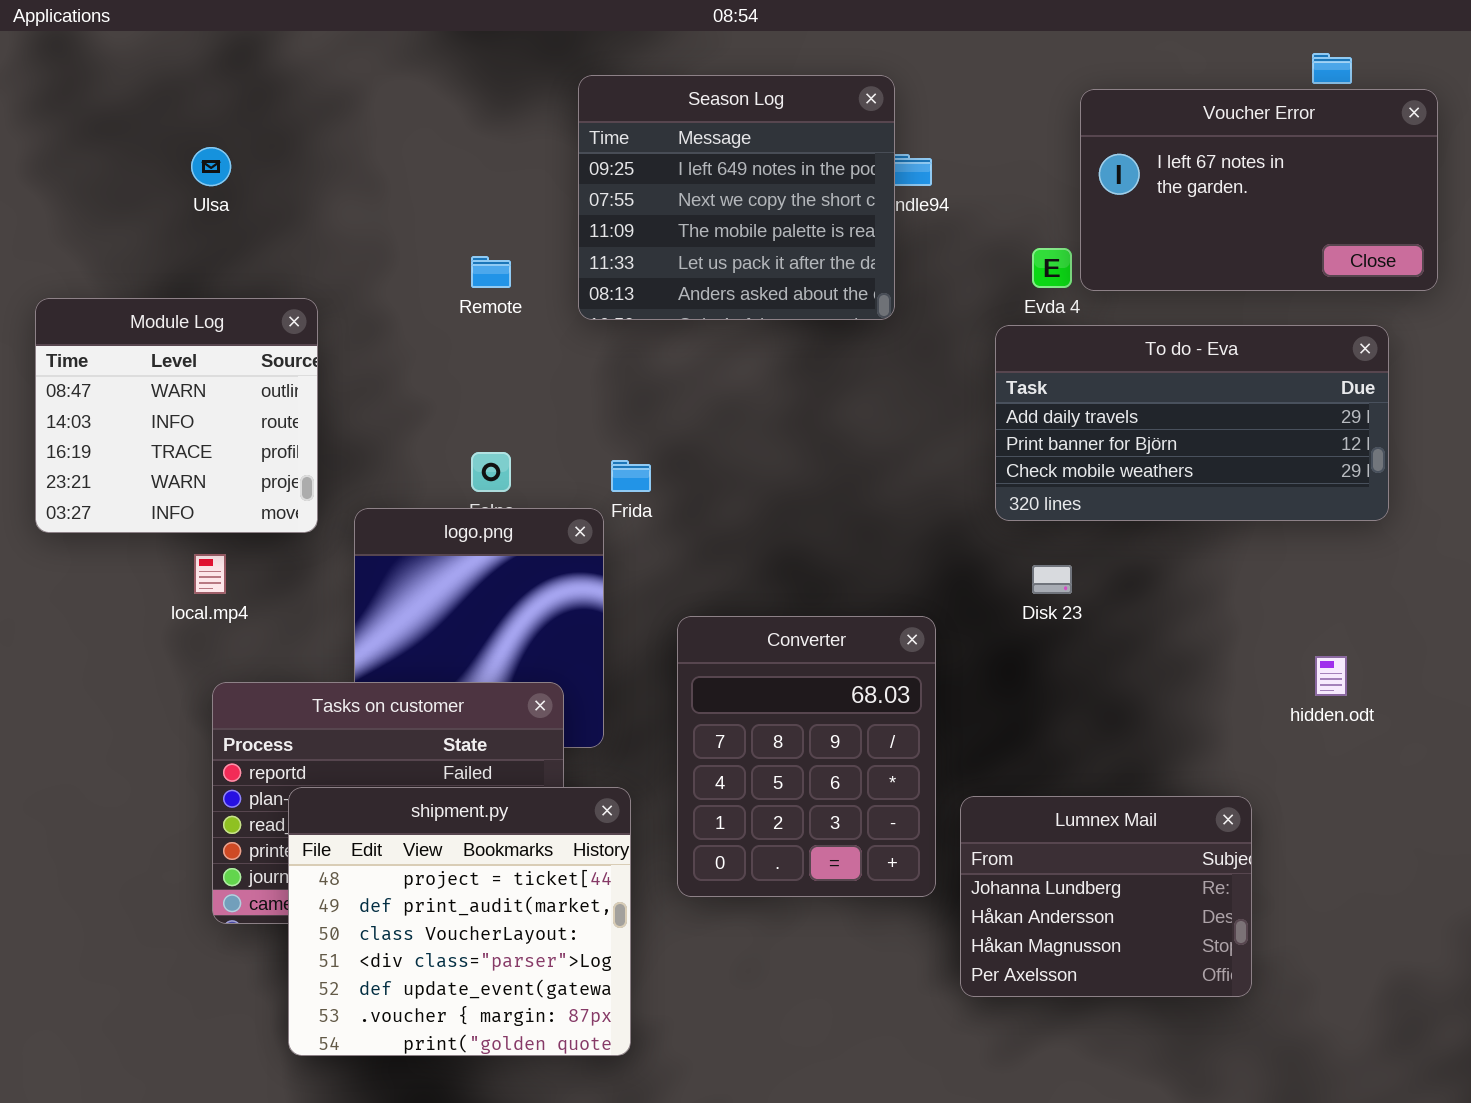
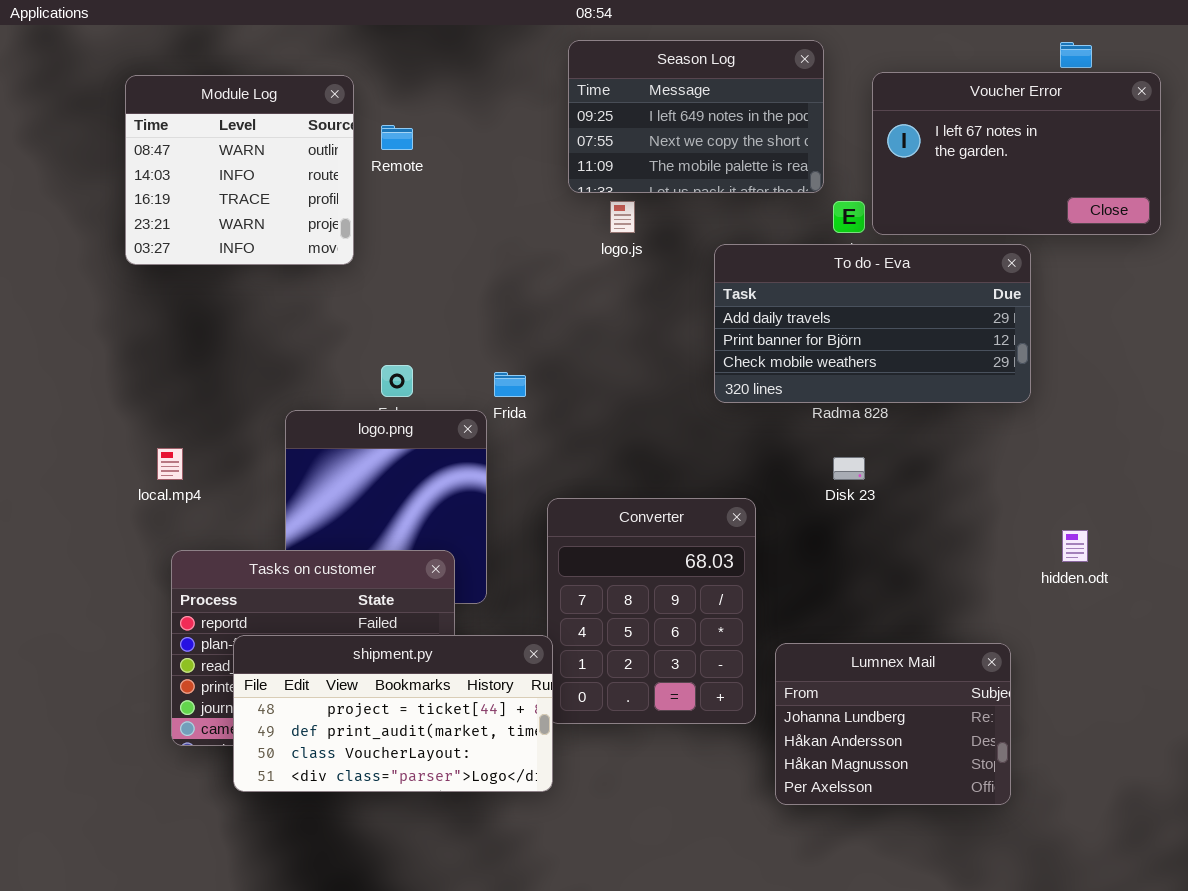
Season Log: [578,75,895,320] -> [568,40,824,193], moved, resized
Remote: [471,256,511,288] -> [381,125,413,150], moved
Module Log: [35,298,318,533] -> [125,75,354,265], moved
To do - Eva: [995,325,1389,521] -> [714,244,1031,403], moved
shipment.py: [288,787,631,1056] -> [233,635,553,792], resized

